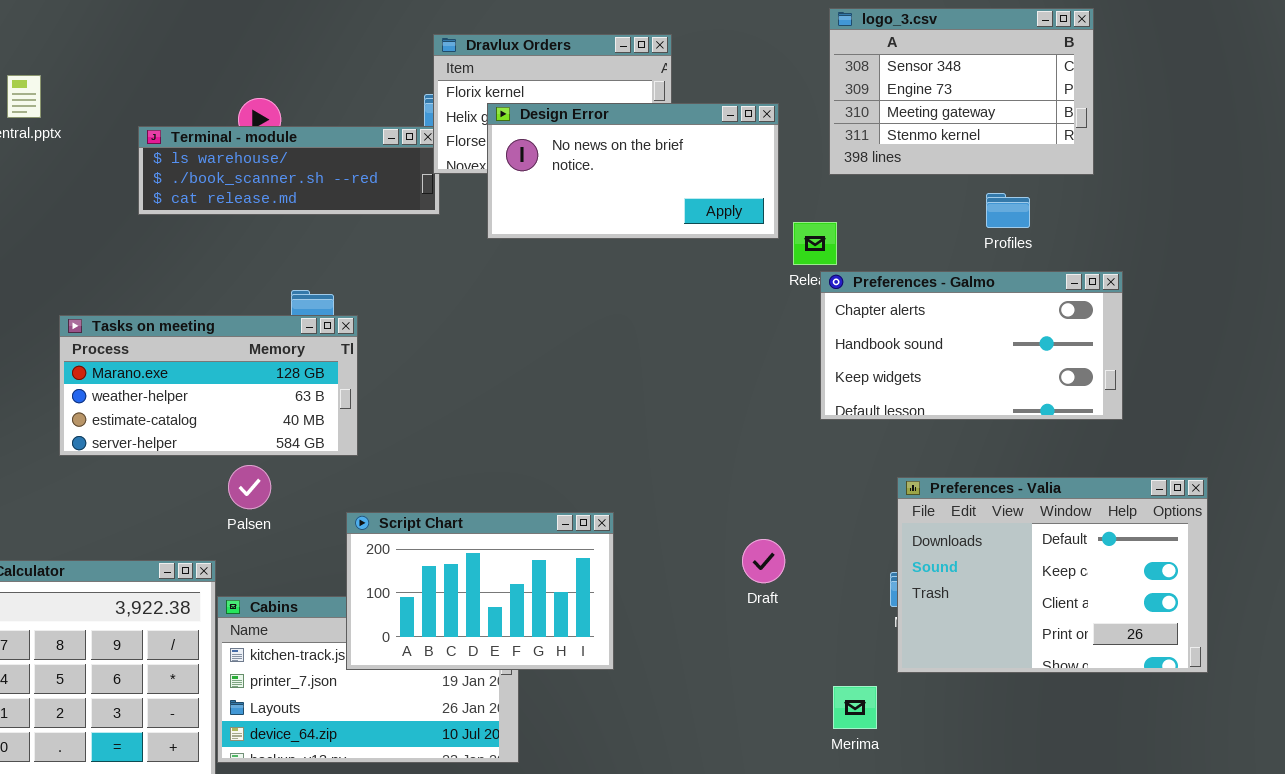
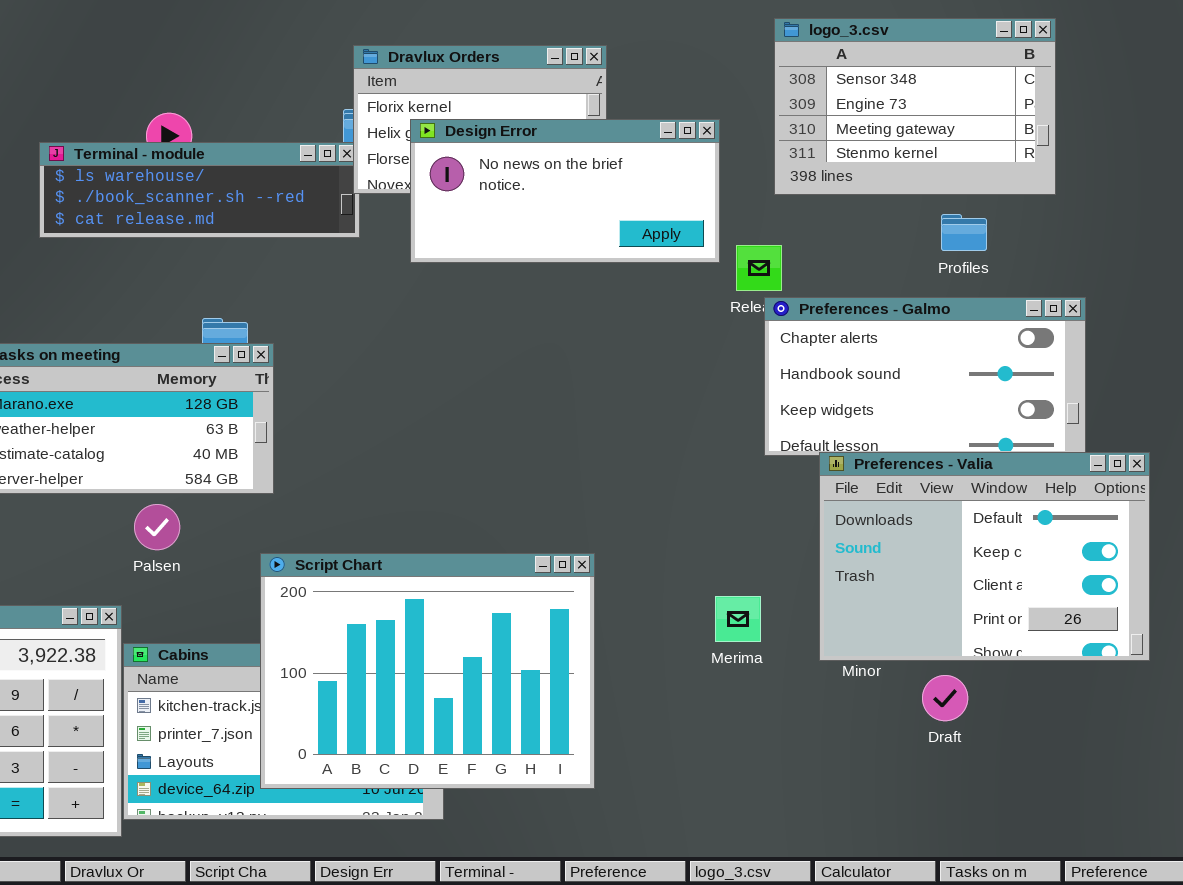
Preferences - Valia: [897,477,1208,673] -> [819,452,1150,661], moved
Script Chart: [346,512,614,670] -> [260,553,595,789], resized
Draft: [742,539,785,583] -> [922,675,968,721], moved
Merima: [833,686,877,729] -> [715,596,761,642], moved

